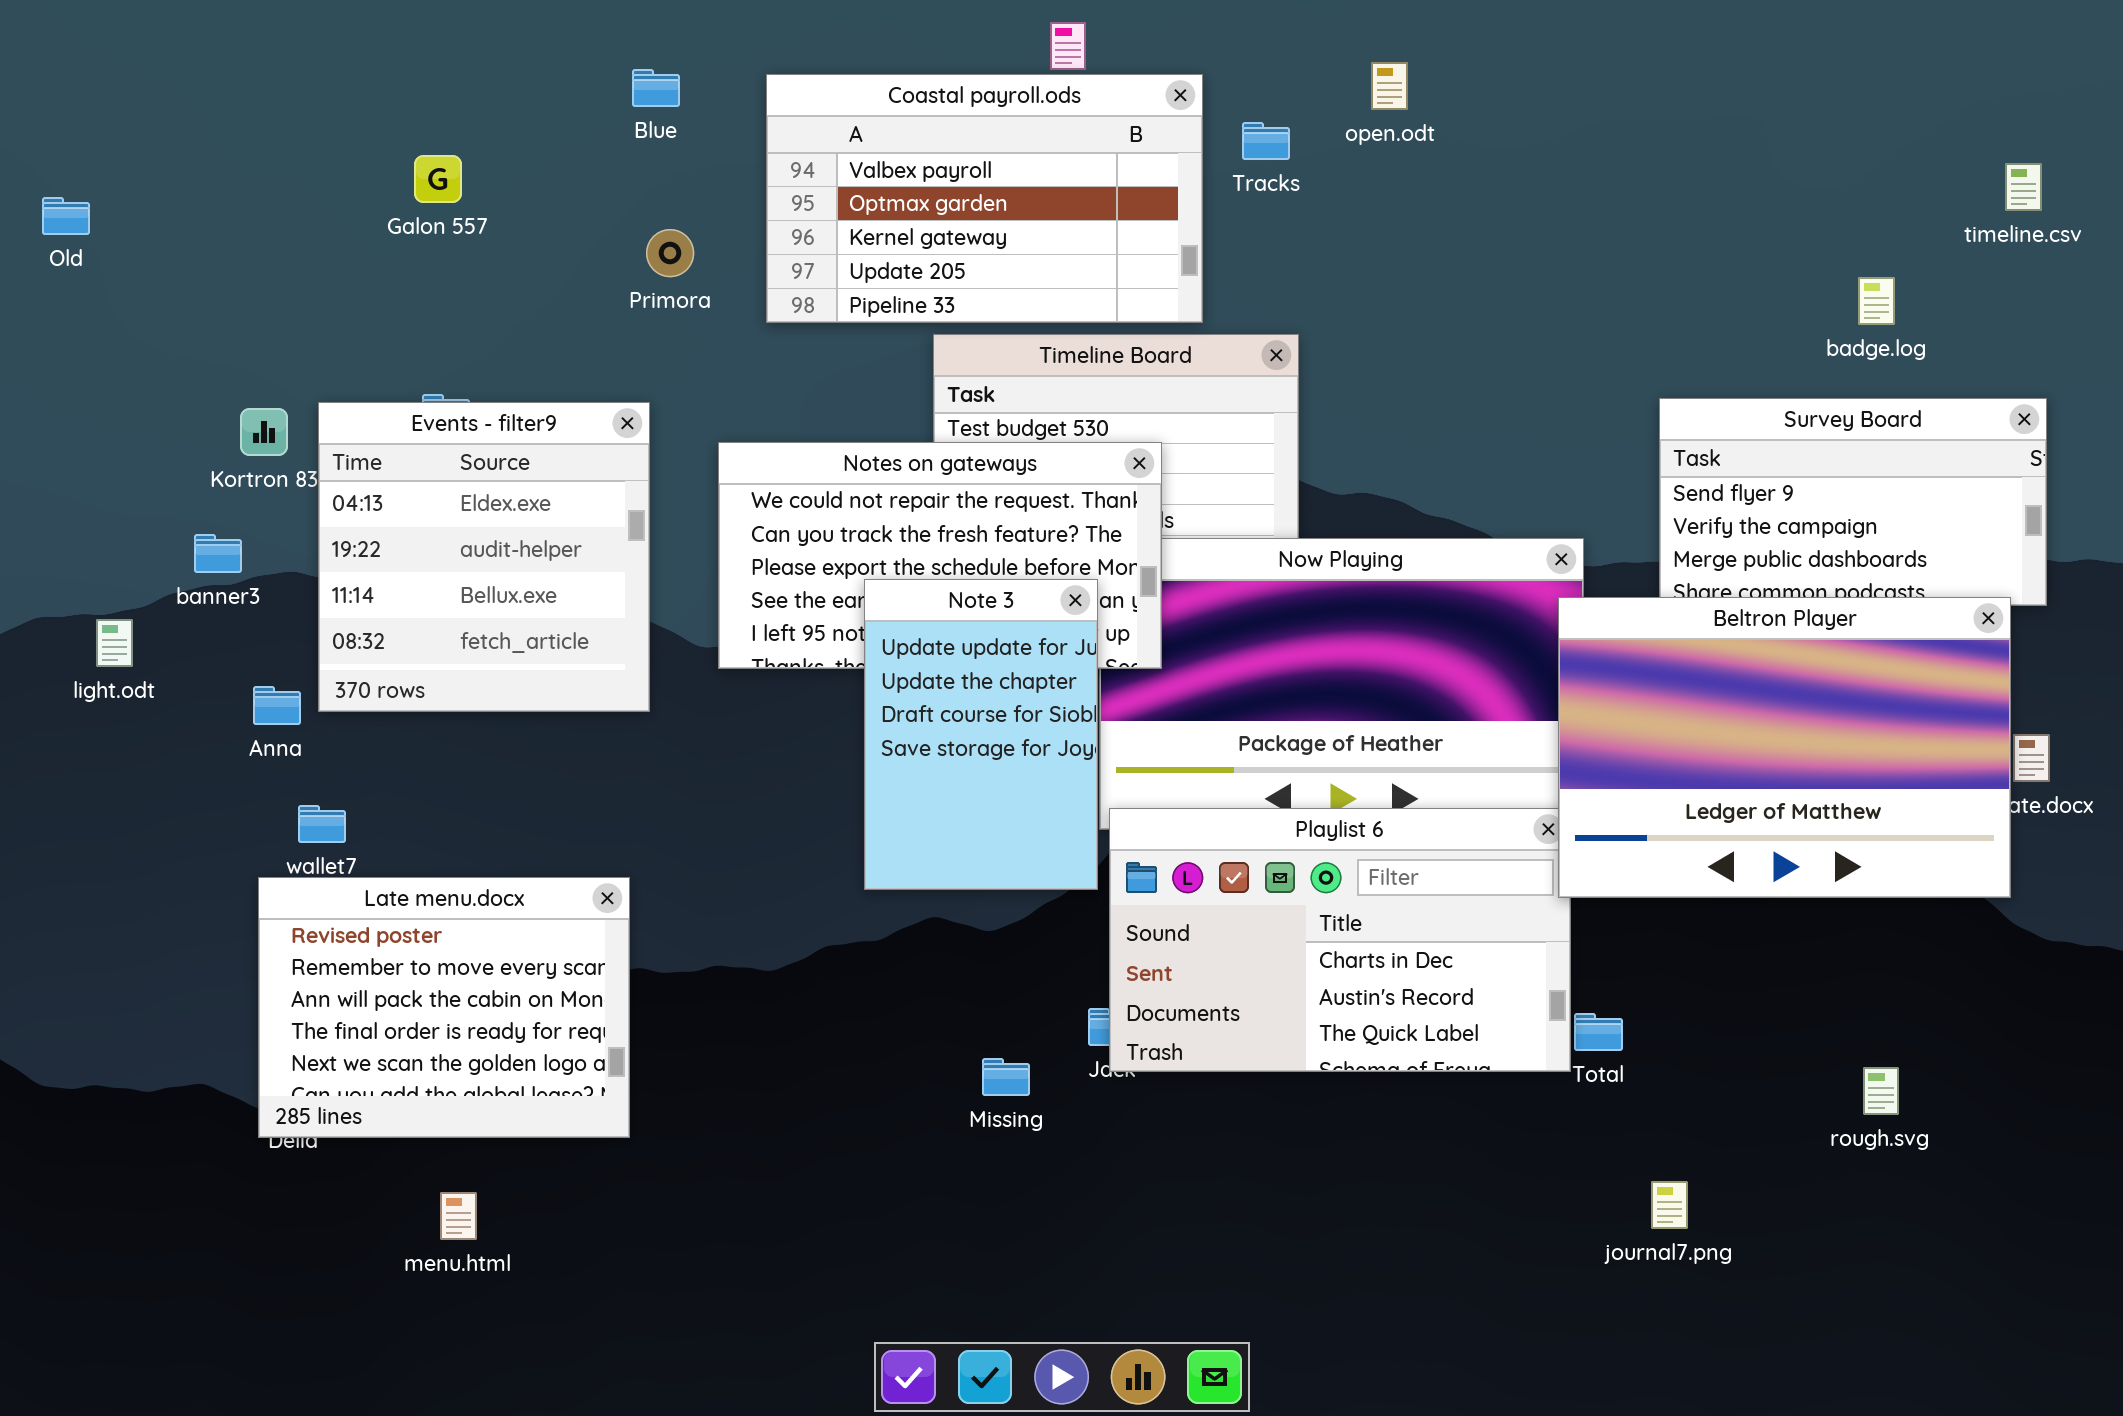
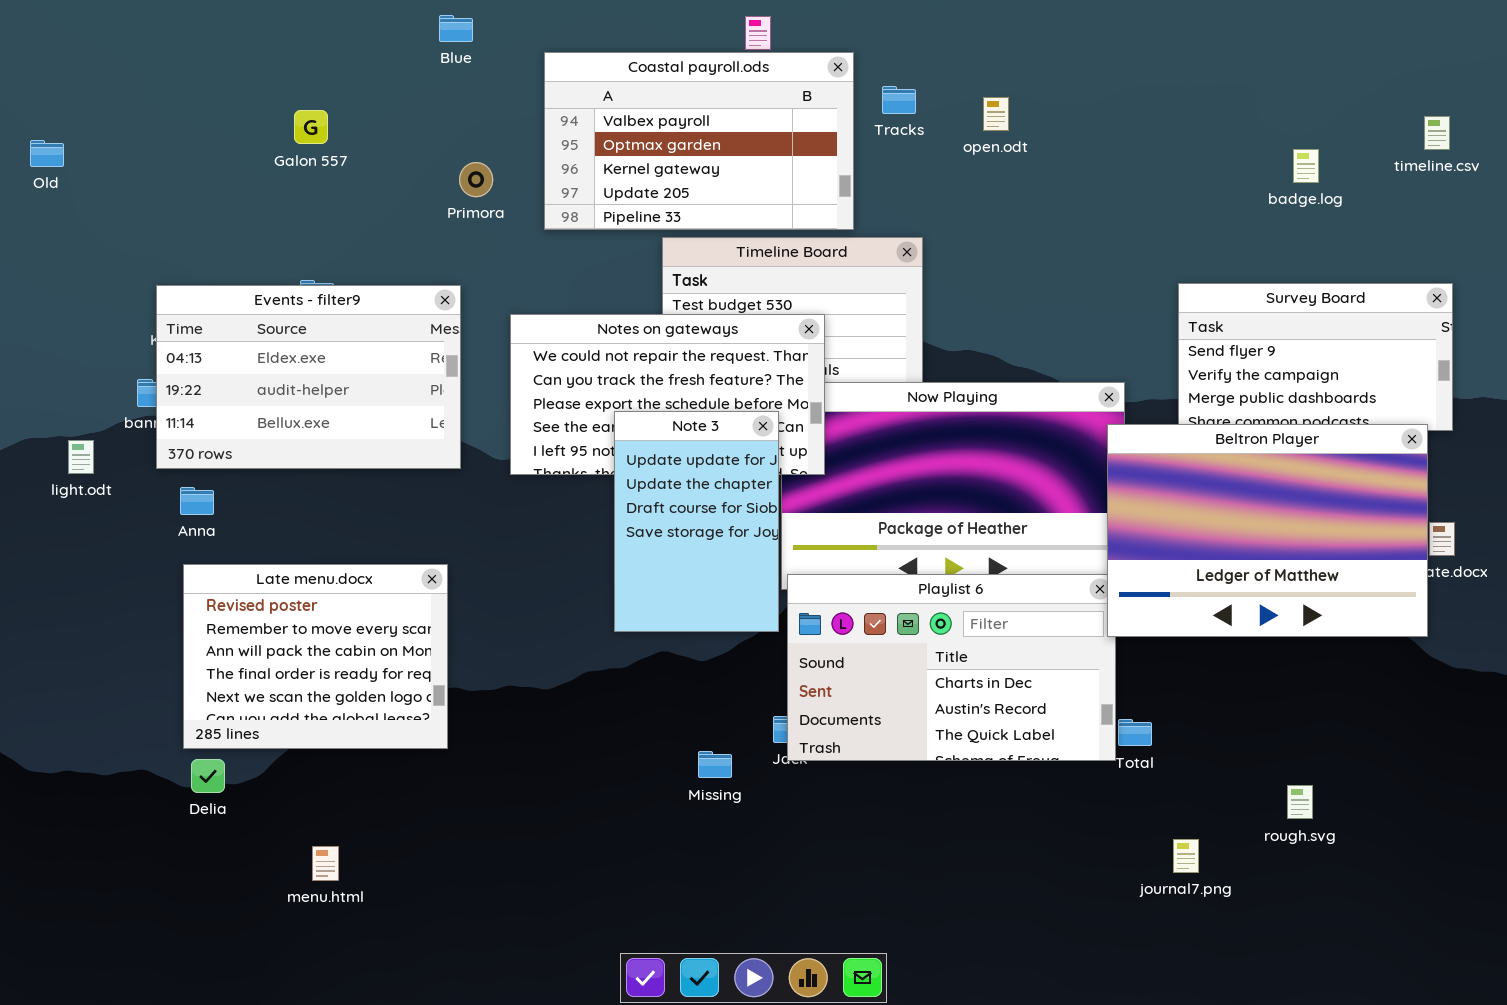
open.odt: [1371,62,1408,110] -> [983,97,1009,131], moved
Blue: [632,69,680,107] -> [439,15,473,42], moved
badge.log: [1858,277,1895,325] -> [1293,149,1319,183], moved
Events - filter9: [318,402,650,712] -> [156,285,461,469], resized
Late menu.docx: [258,877,630,1138] -> [183,564,448,749], moved
rough.svg: [1863,1067,1899,1115] -> [1287,785,1313,819], moved

